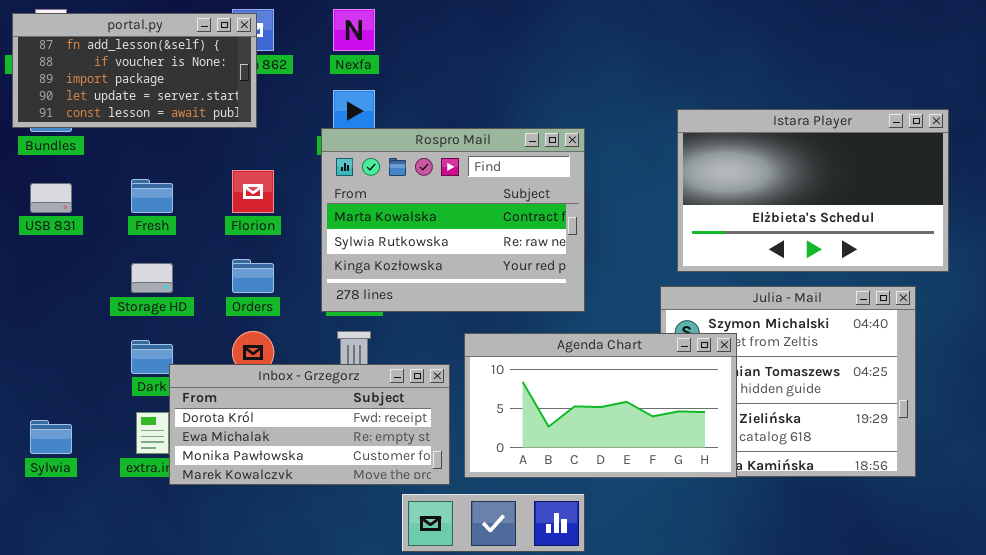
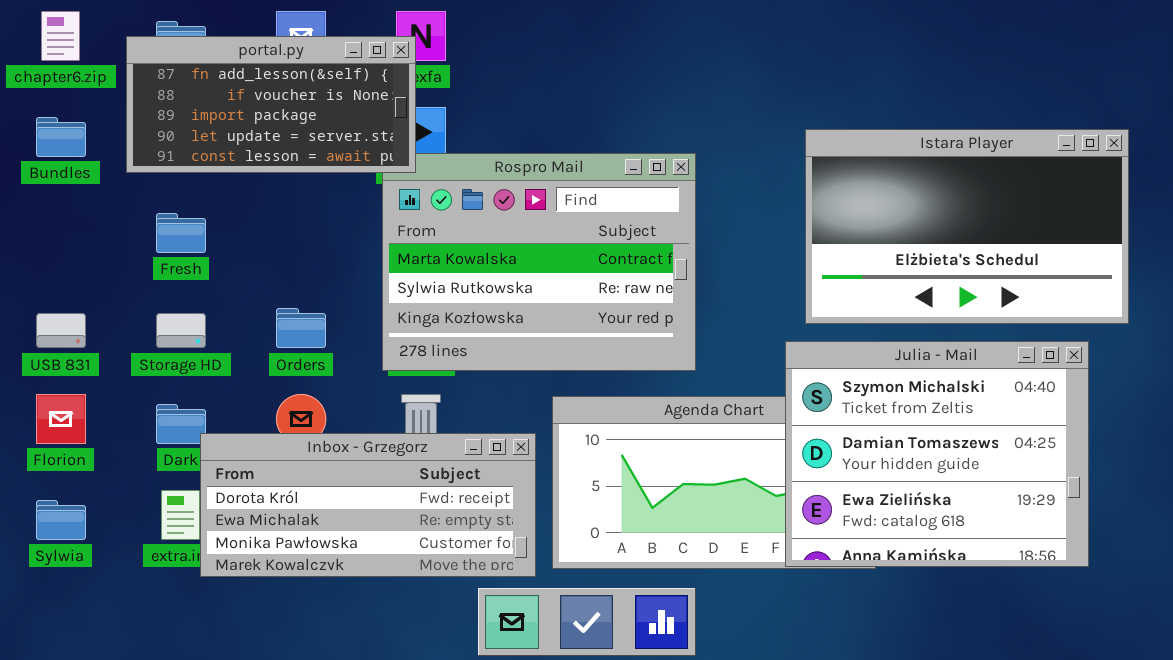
portal.py: [12,13,257,128] -> [126,36,416,173], moved
Florion: [232,170,274,213] -> [36,394,86,444], moved
USB 831: [30,183,72,213] -> [36,313,86,348], moved
Julia - Mail: [660,286,916,477] -> [785,341,1089,567], raised

